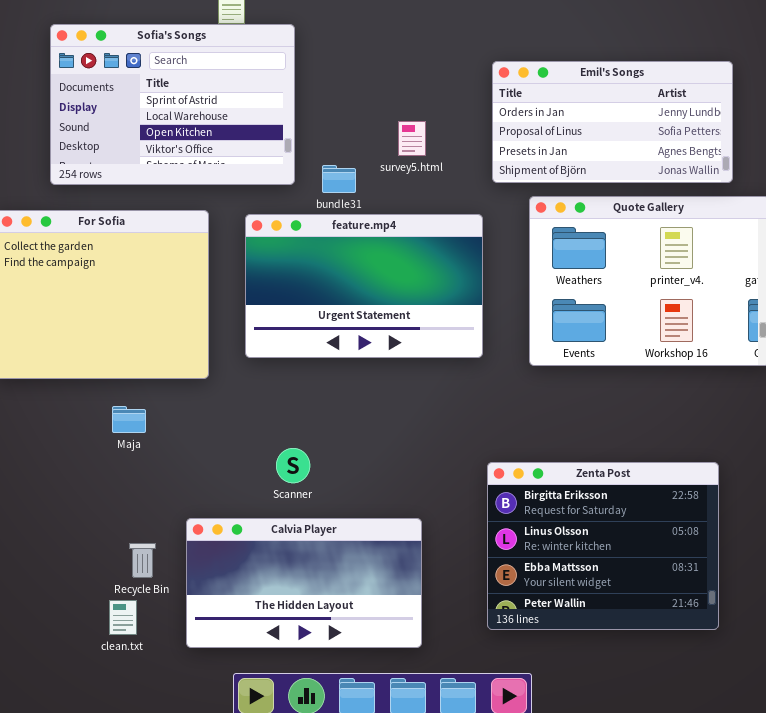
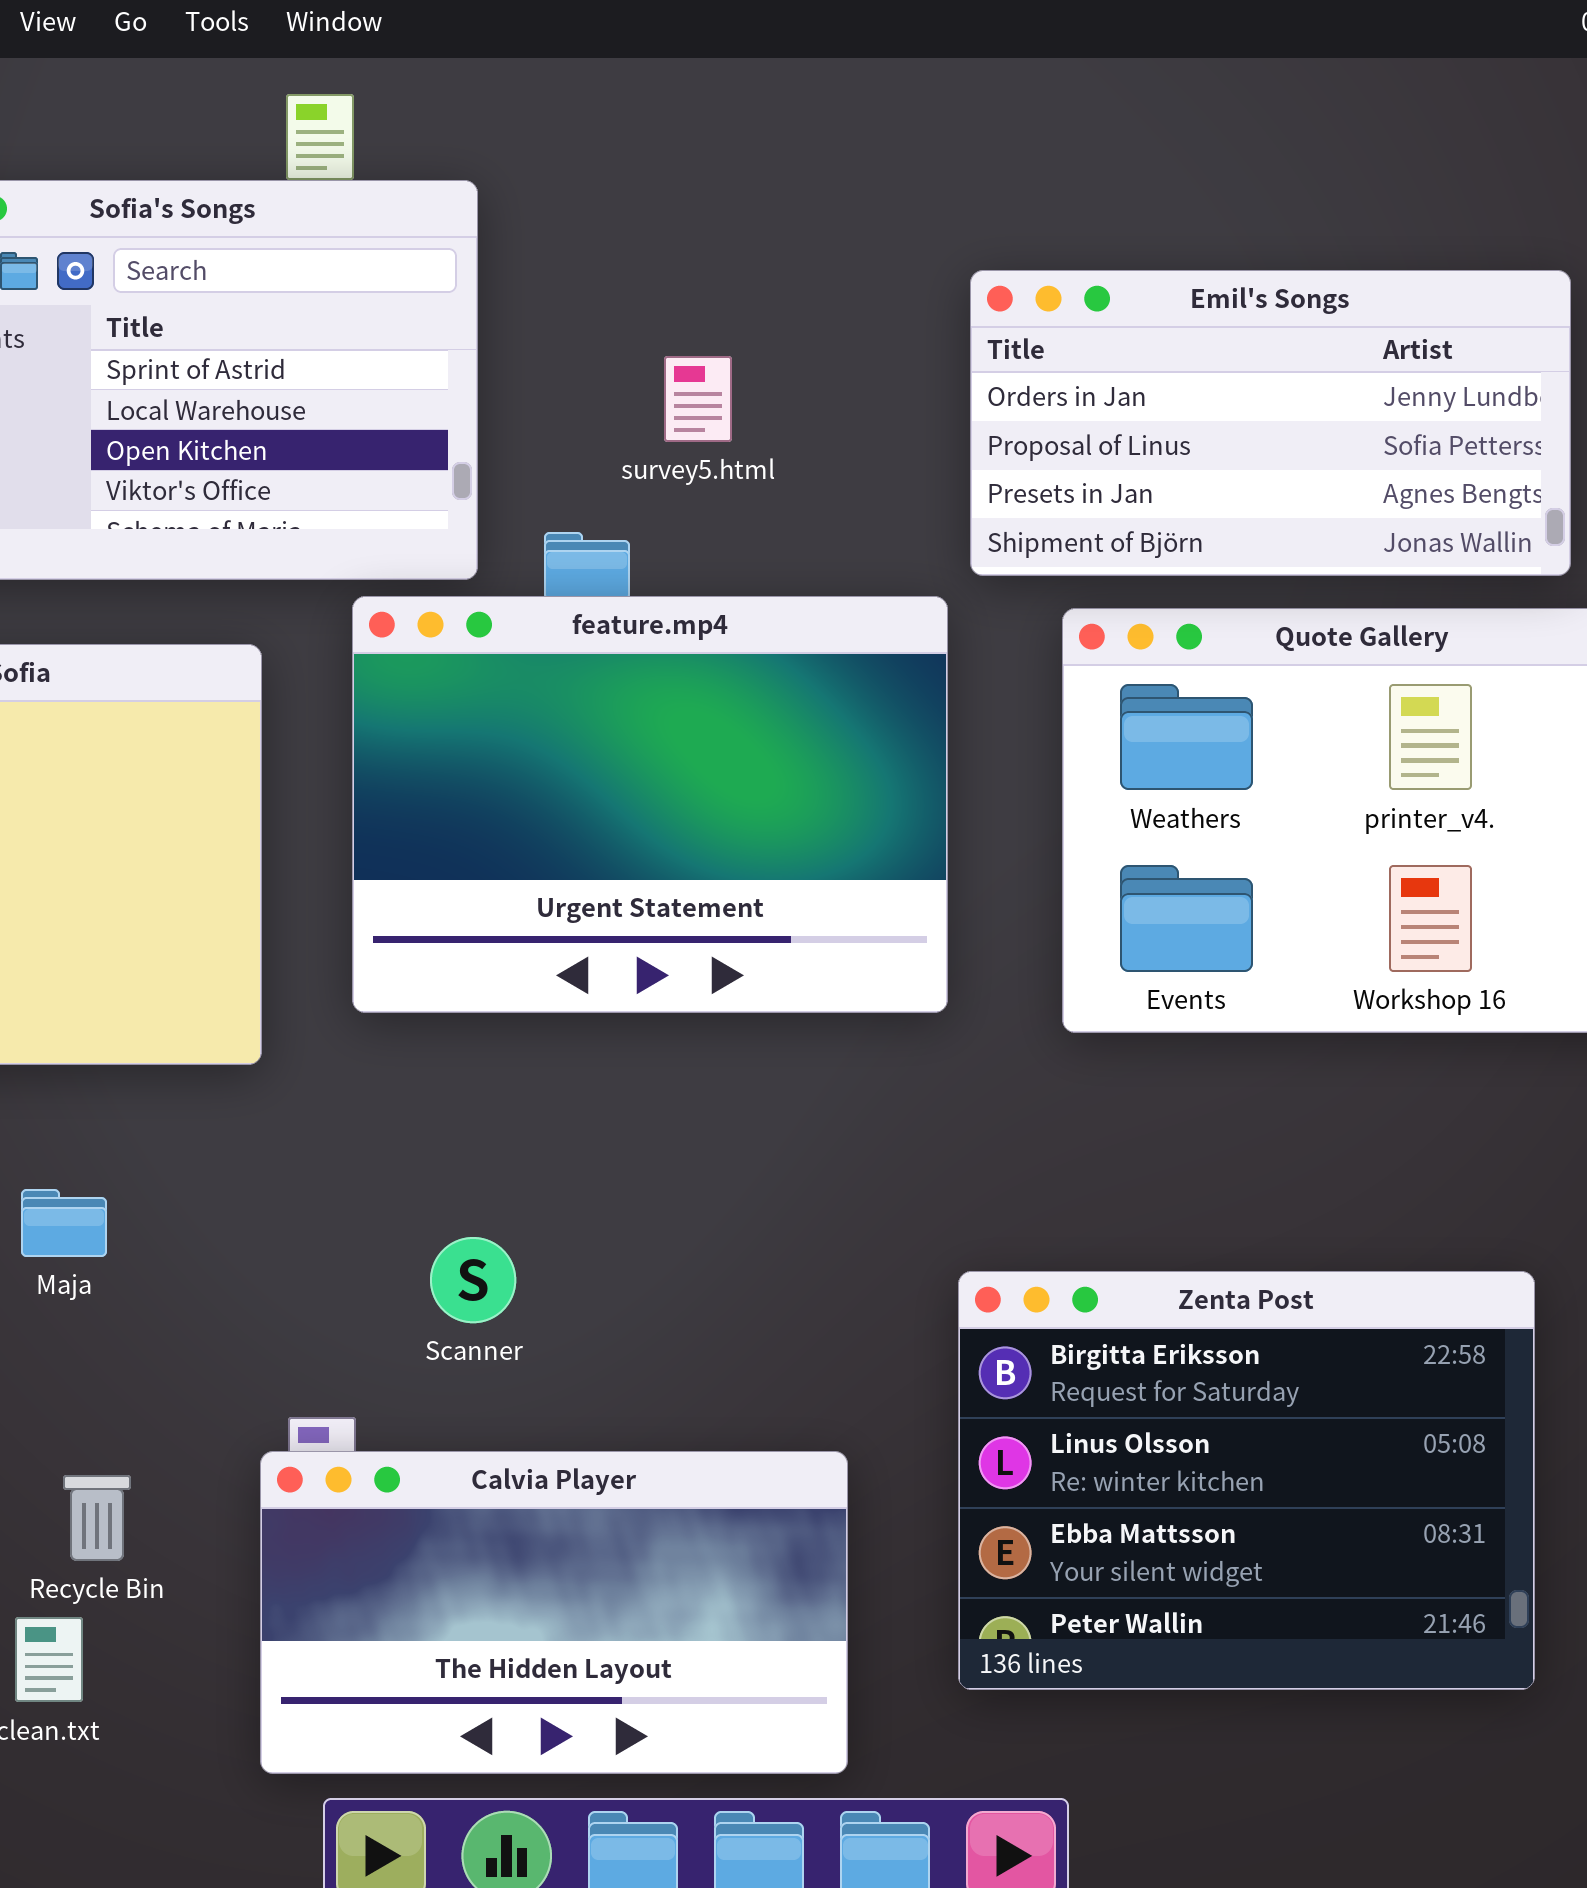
survey5.html: [398,121,426,156] -> [664,356,732,442], moved
feature.mp4: [245,214,483,358] -> [352,596,948,1013], resized
Maja: [112,406,146,433] -> [21,1189,107,1257], moved
Calvia Player: [186,518,422,648] -> [260,1451,848,1774], moved

